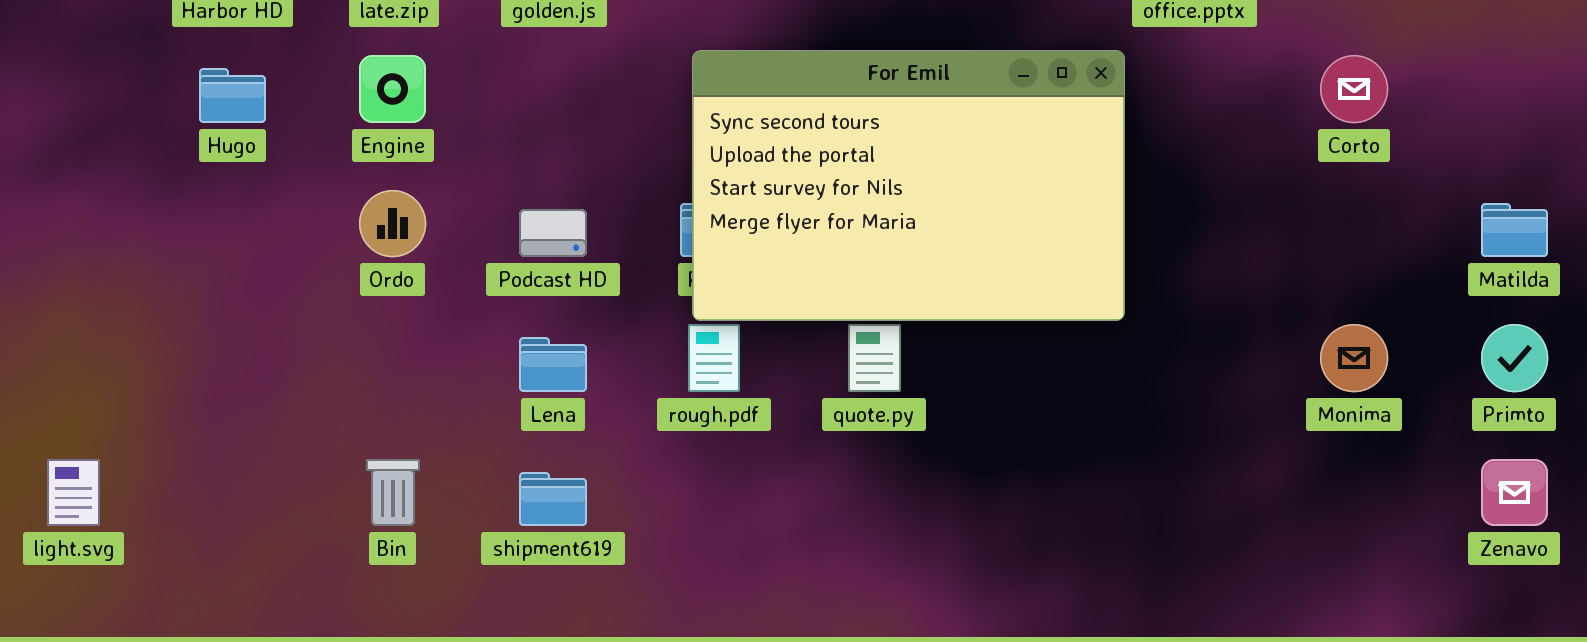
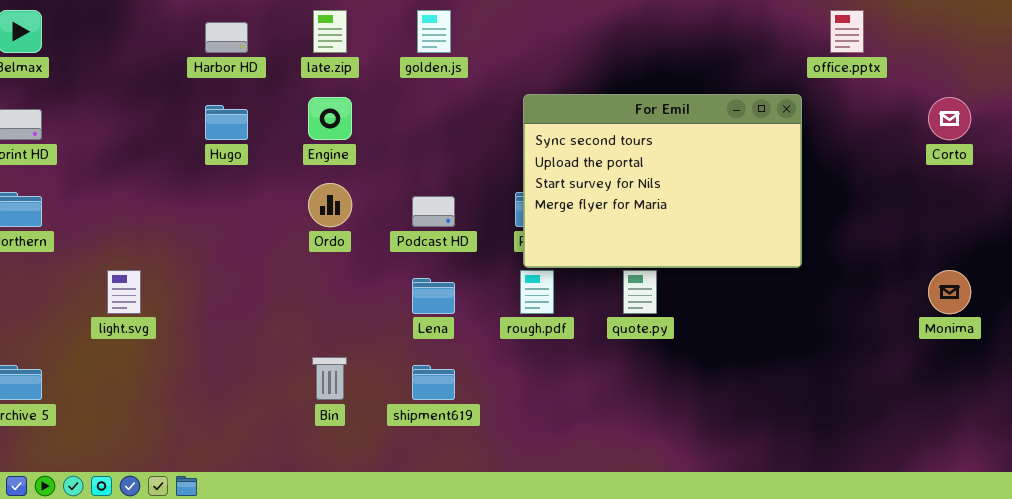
light.svg: [47,459,100,526] -> [107,270,141,314], moved

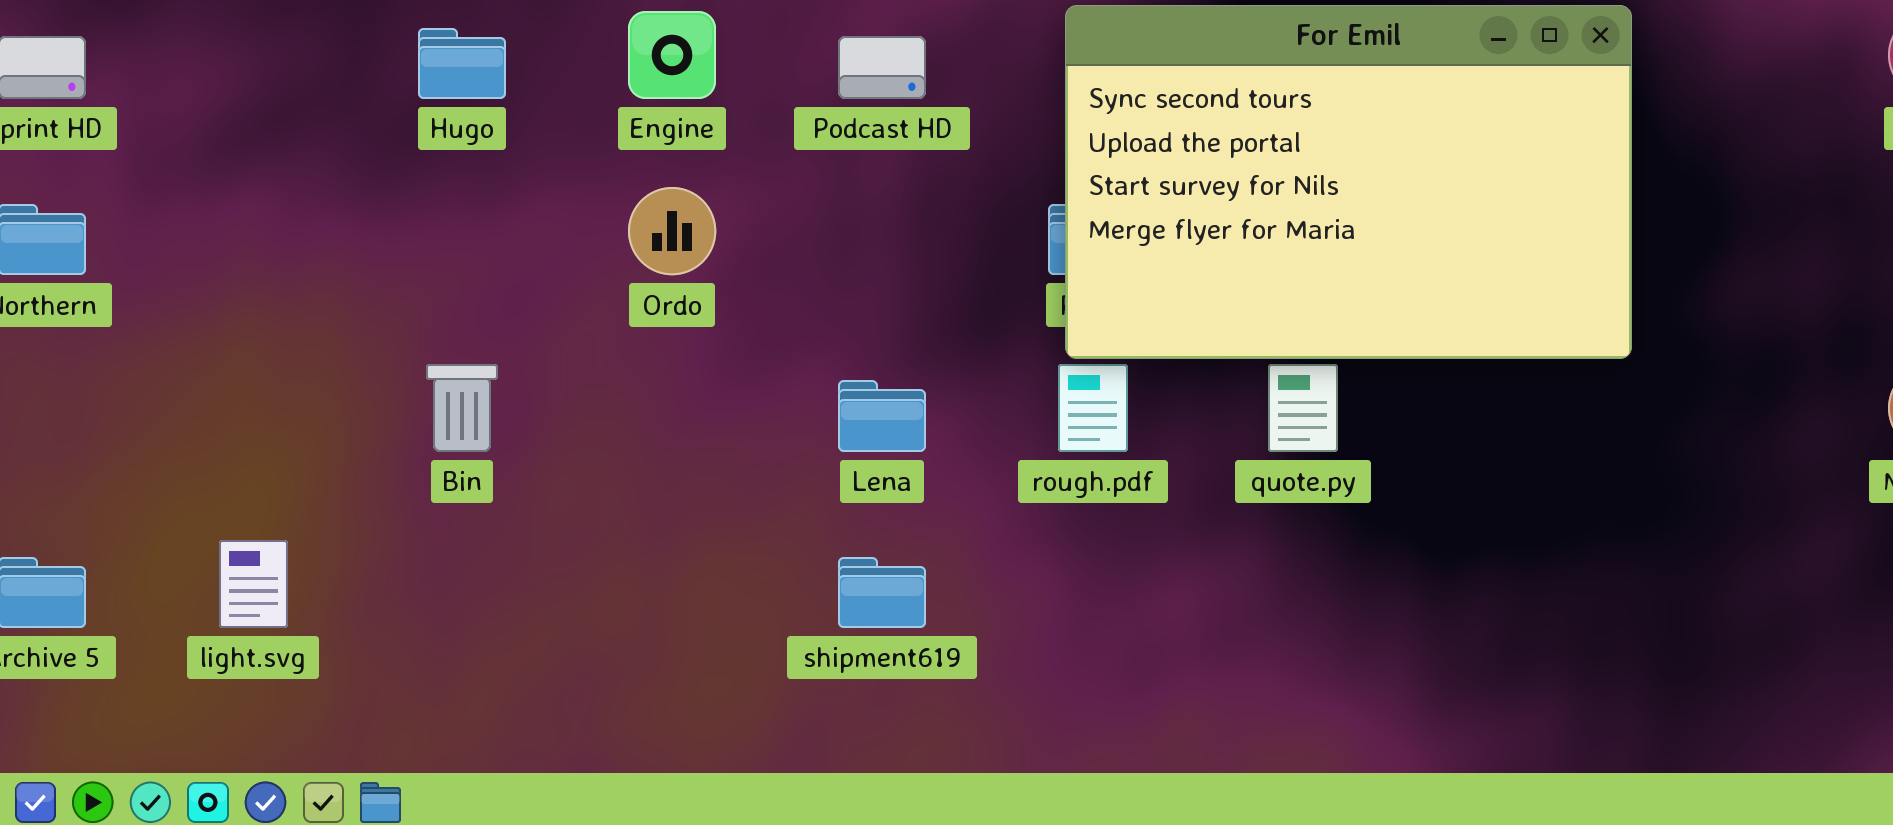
Podcast HD: [412,196,455,227] -> [838,36,926,99], moved
light.svg: [107,270,141,314] -> [219,540,288,628], moved
Bin: [312,357,347,400] -> [426,364,498,452], moved

